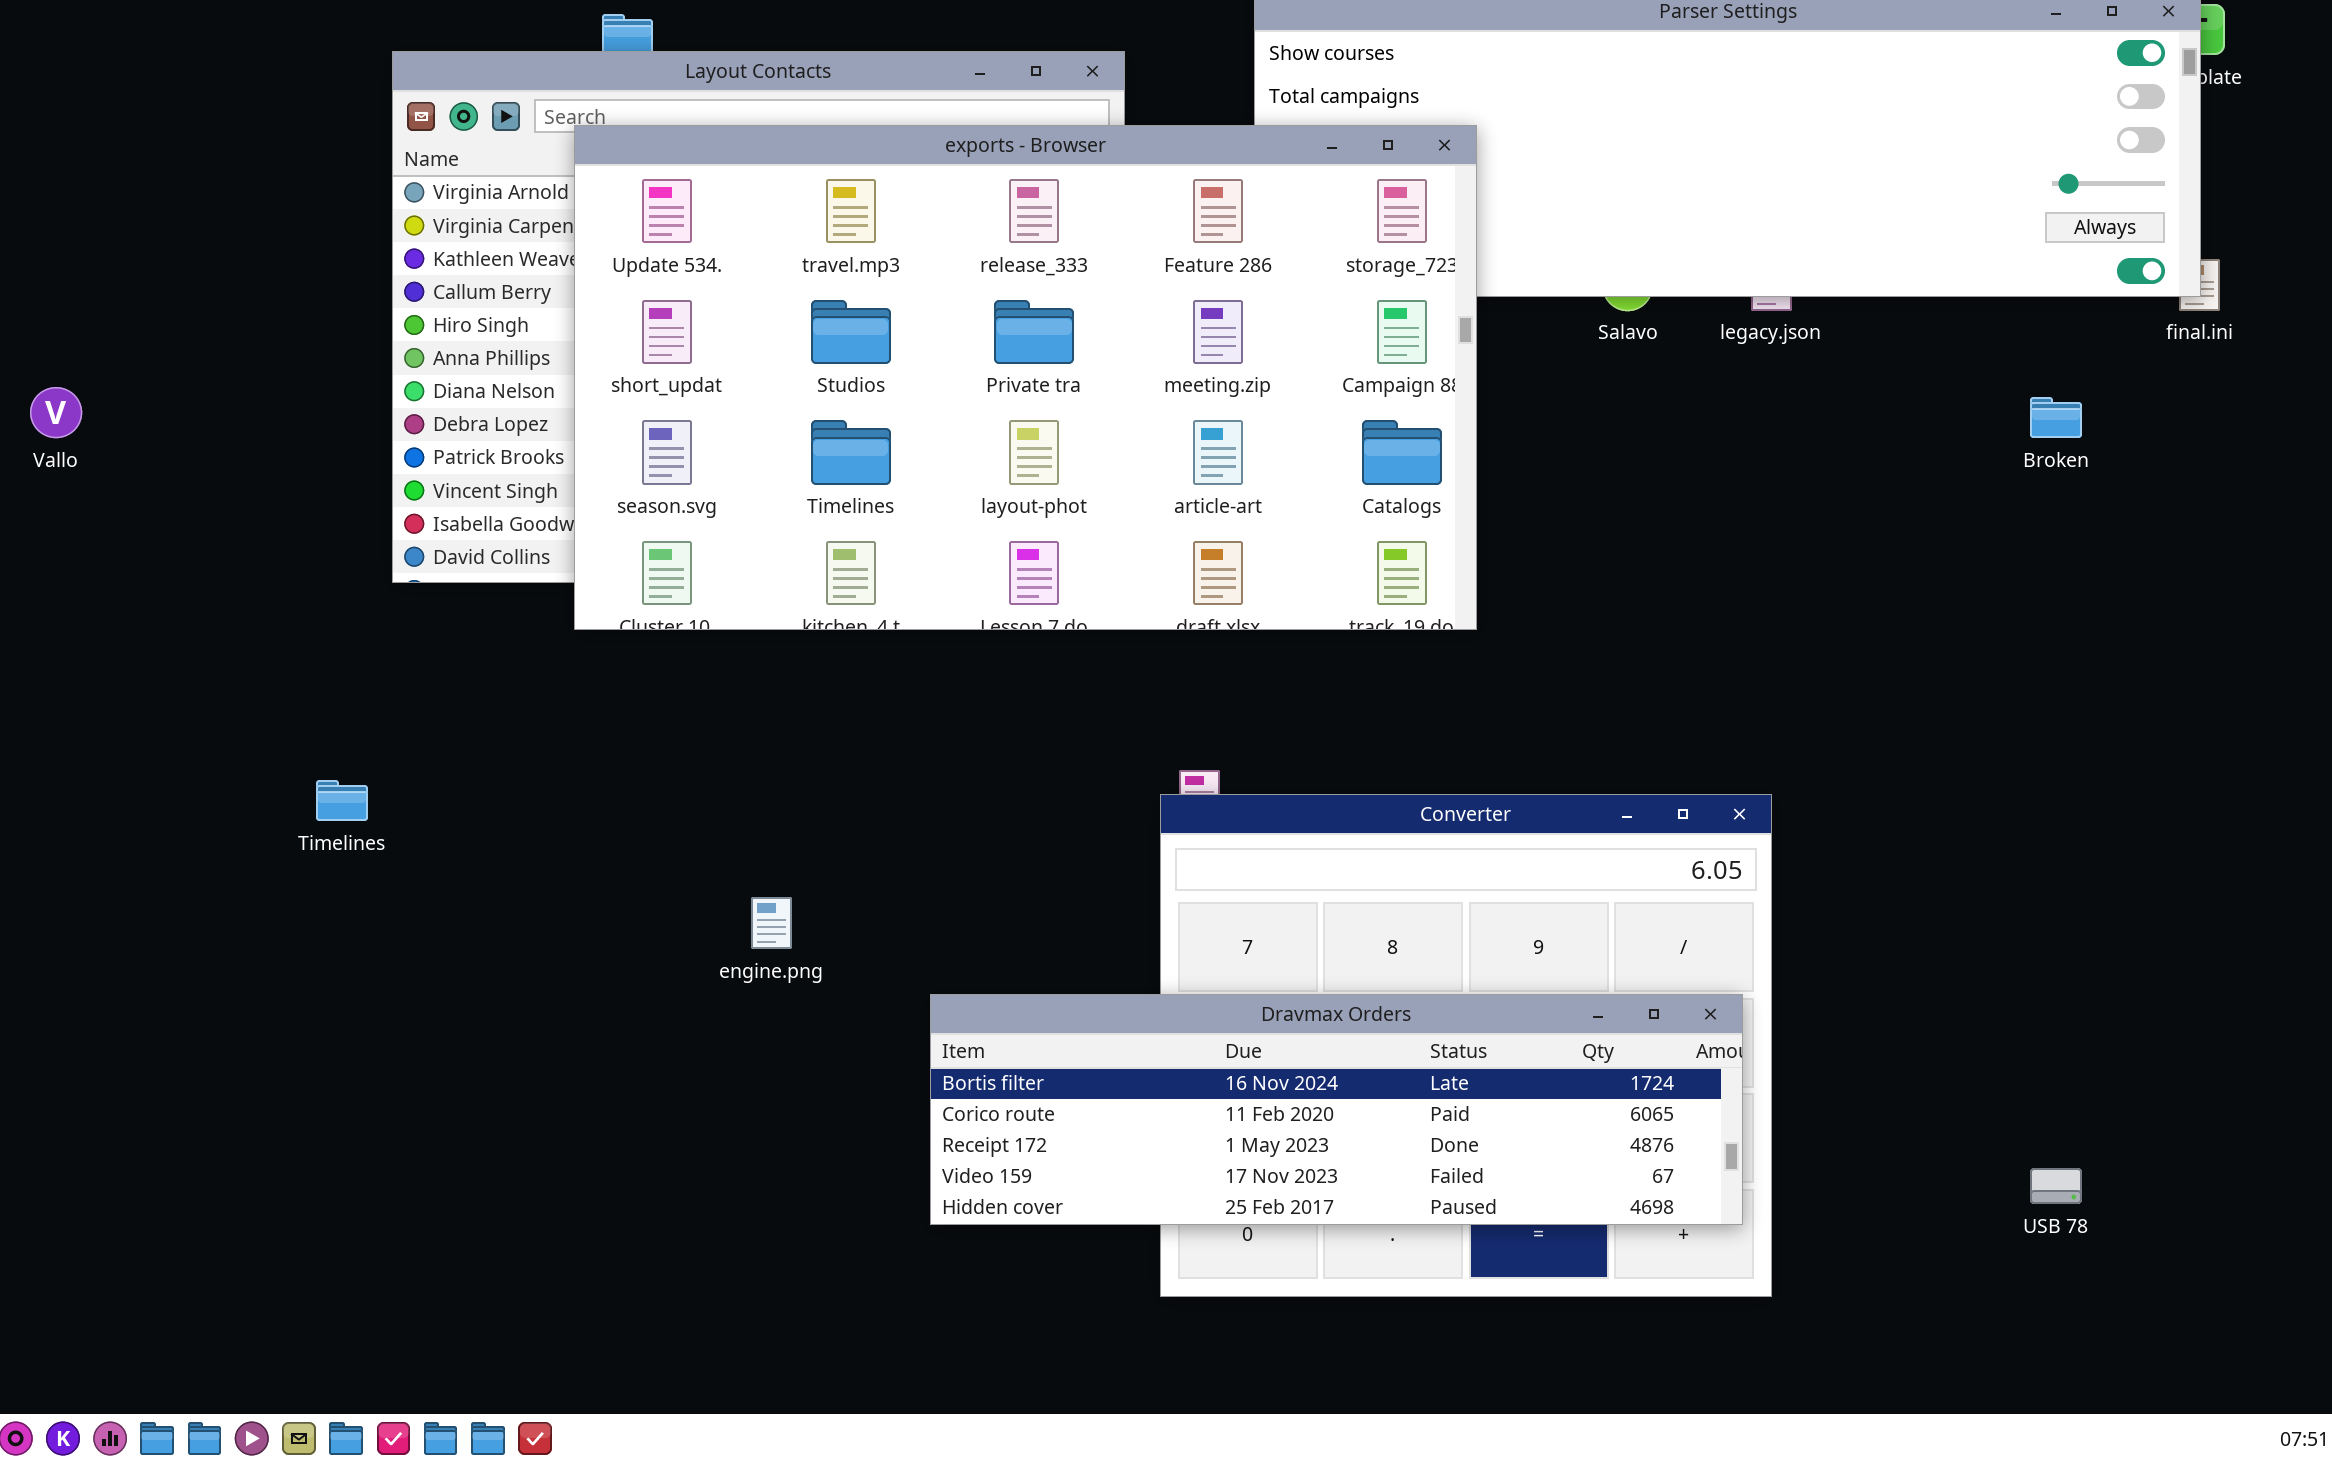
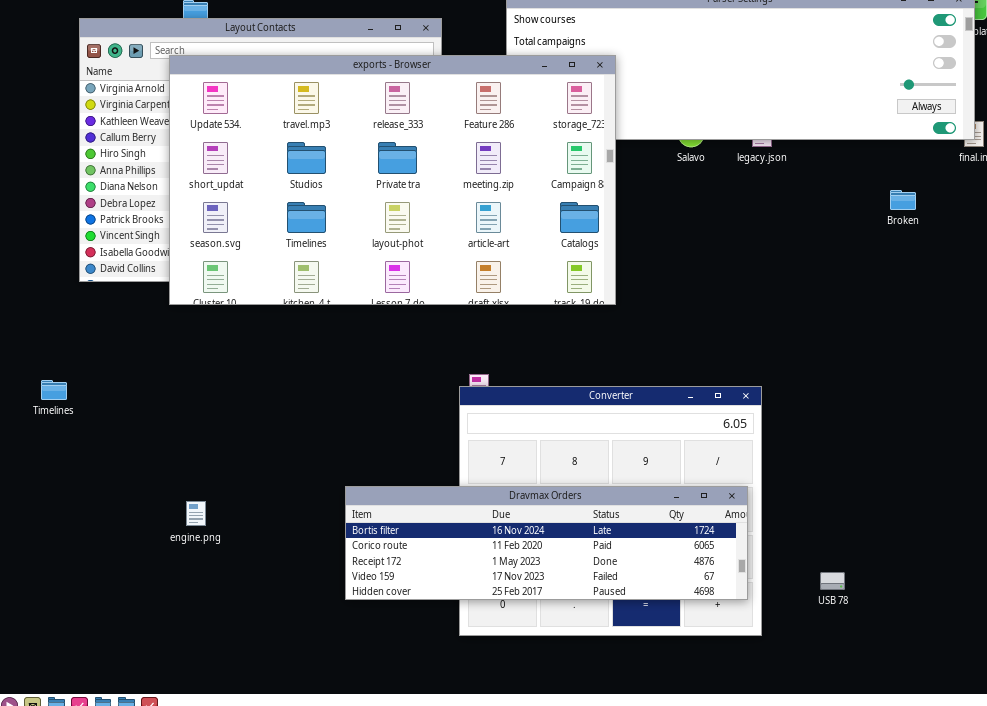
engine.png: [751,897,792,949] -> [186,501,206,526], moved
USB 78: [2030,1168,2082,1204] -> [820,572,845,590], moved

